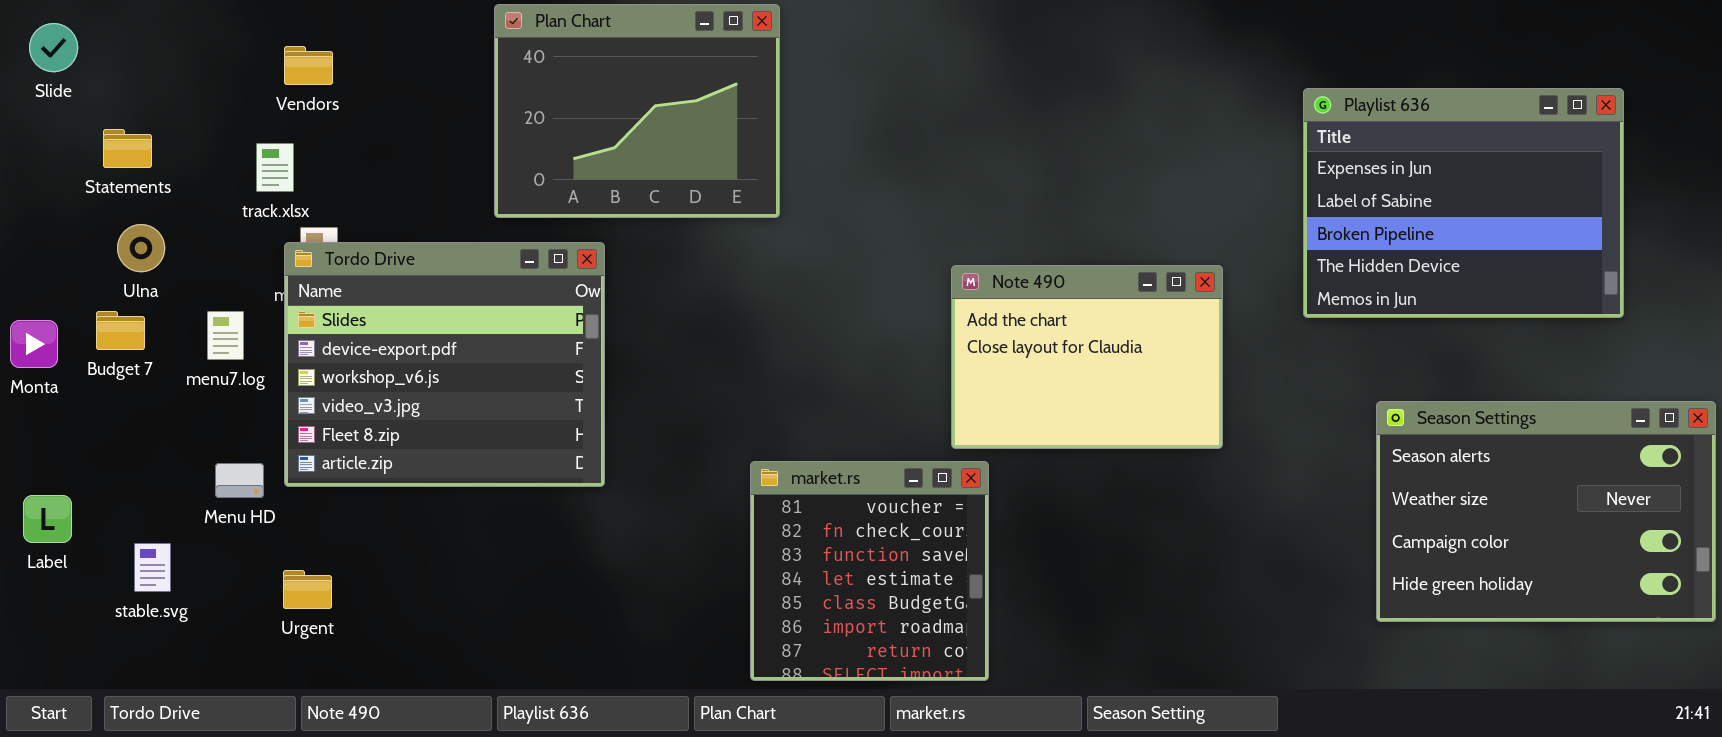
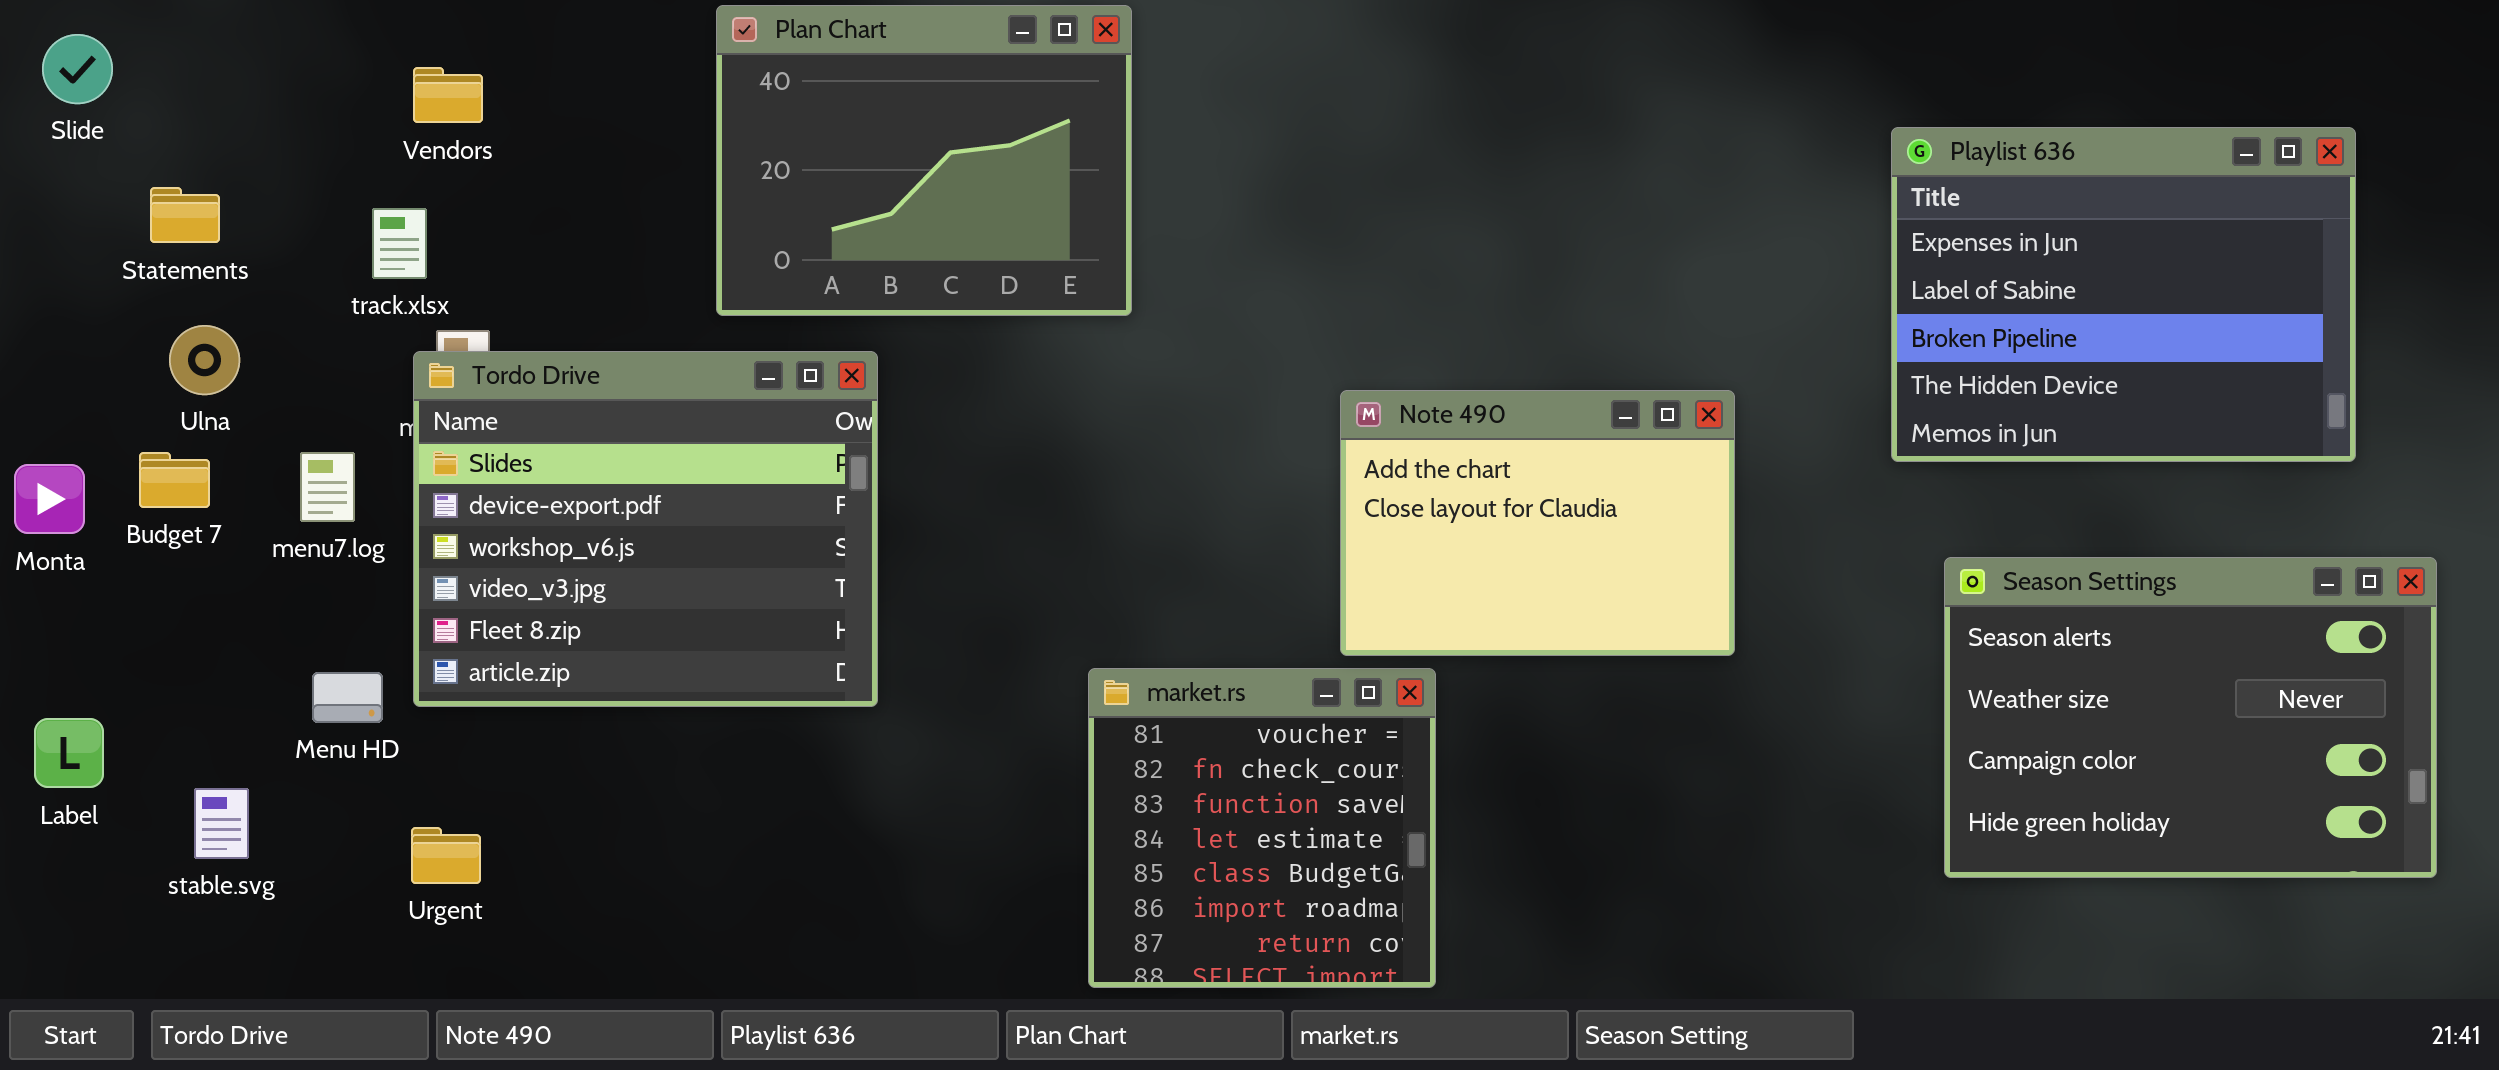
Note 490: [951,265,1223,449] -> [1340,390,1735,656], moved
Season Settings: [1376,401,1716,622] -> [1944,557,2437,878], moved

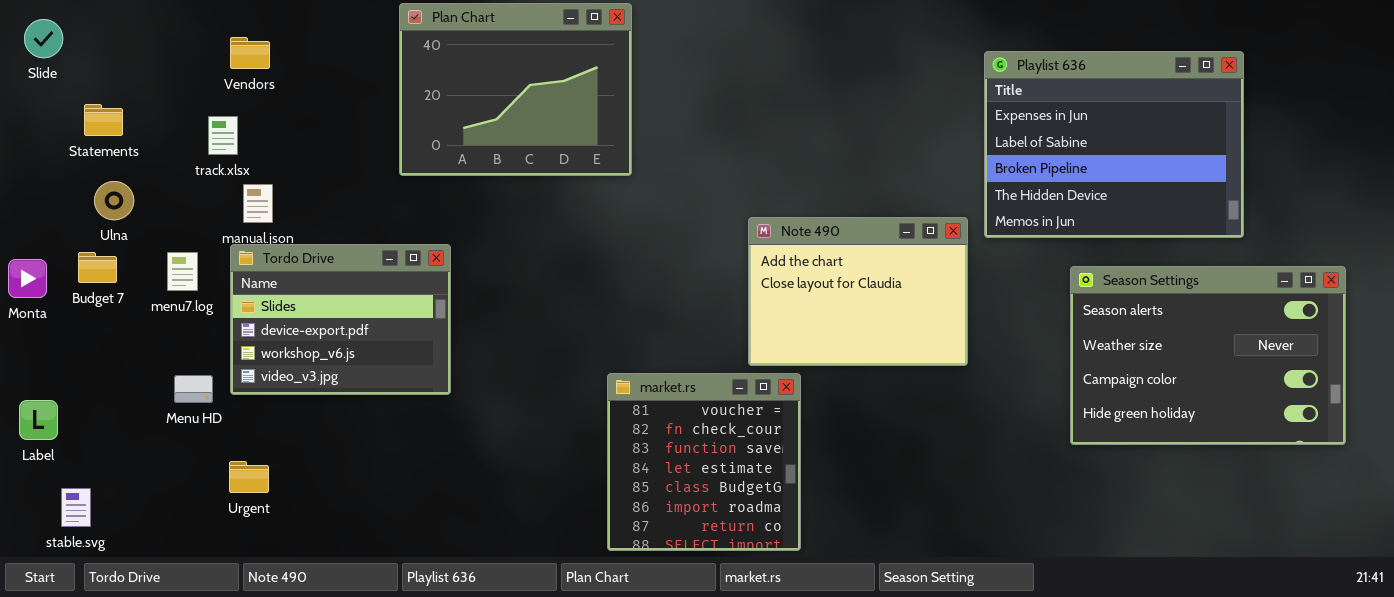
Playlist 636: [1891,127,2356,462] -> [984,51,1244,238], moved
Tordo Drive: [413,351,878,707] -> [230,244,451,395], resized
Season Settings: [1944,557,2437,878] -> [1070,266,1346,445], moved
stable.svg: [194,788,249,859] -> [61,488,91,527], moved

